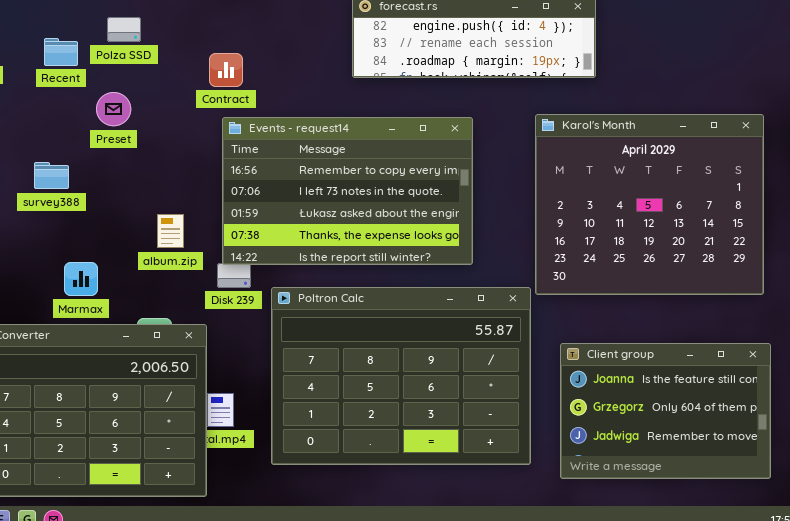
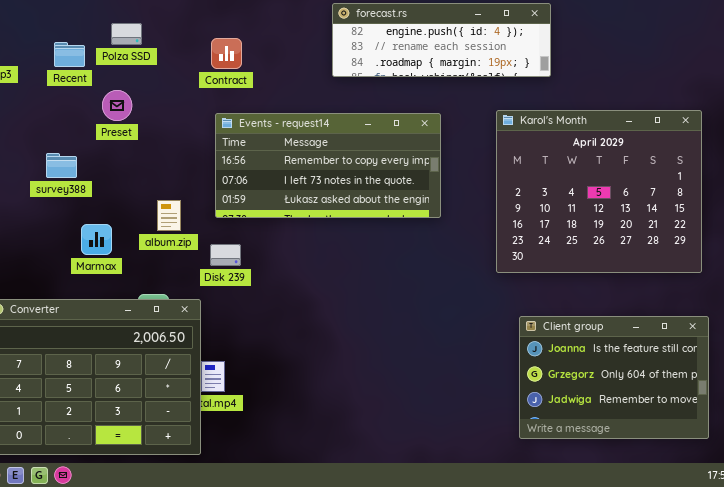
Contract: [209,53,243,87] -> [211,38,242,69], moved
Events - request14: [222,117,473,265] -> [215,113,441,218], resized
Marmax: [64,262,98,296] -> [81,224,112,255], moved
Poltron Calc: [271,287,531,465] -> none, closed

